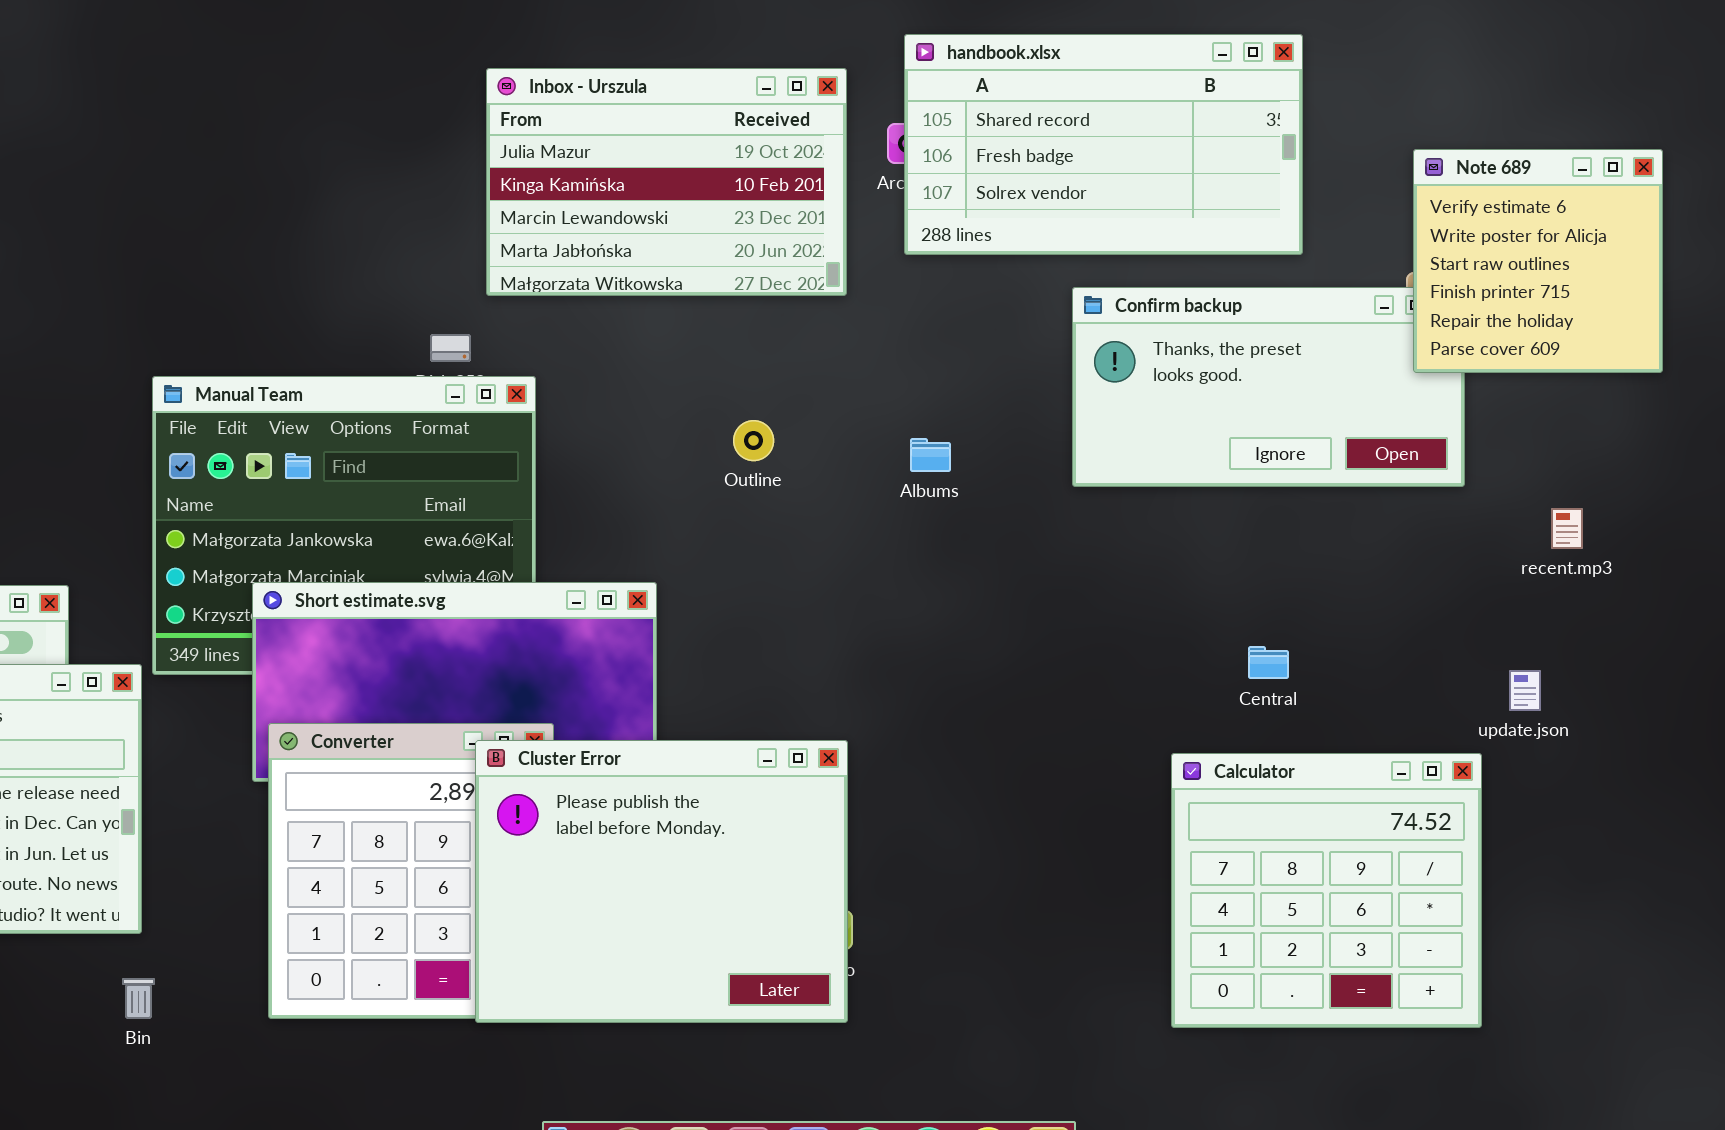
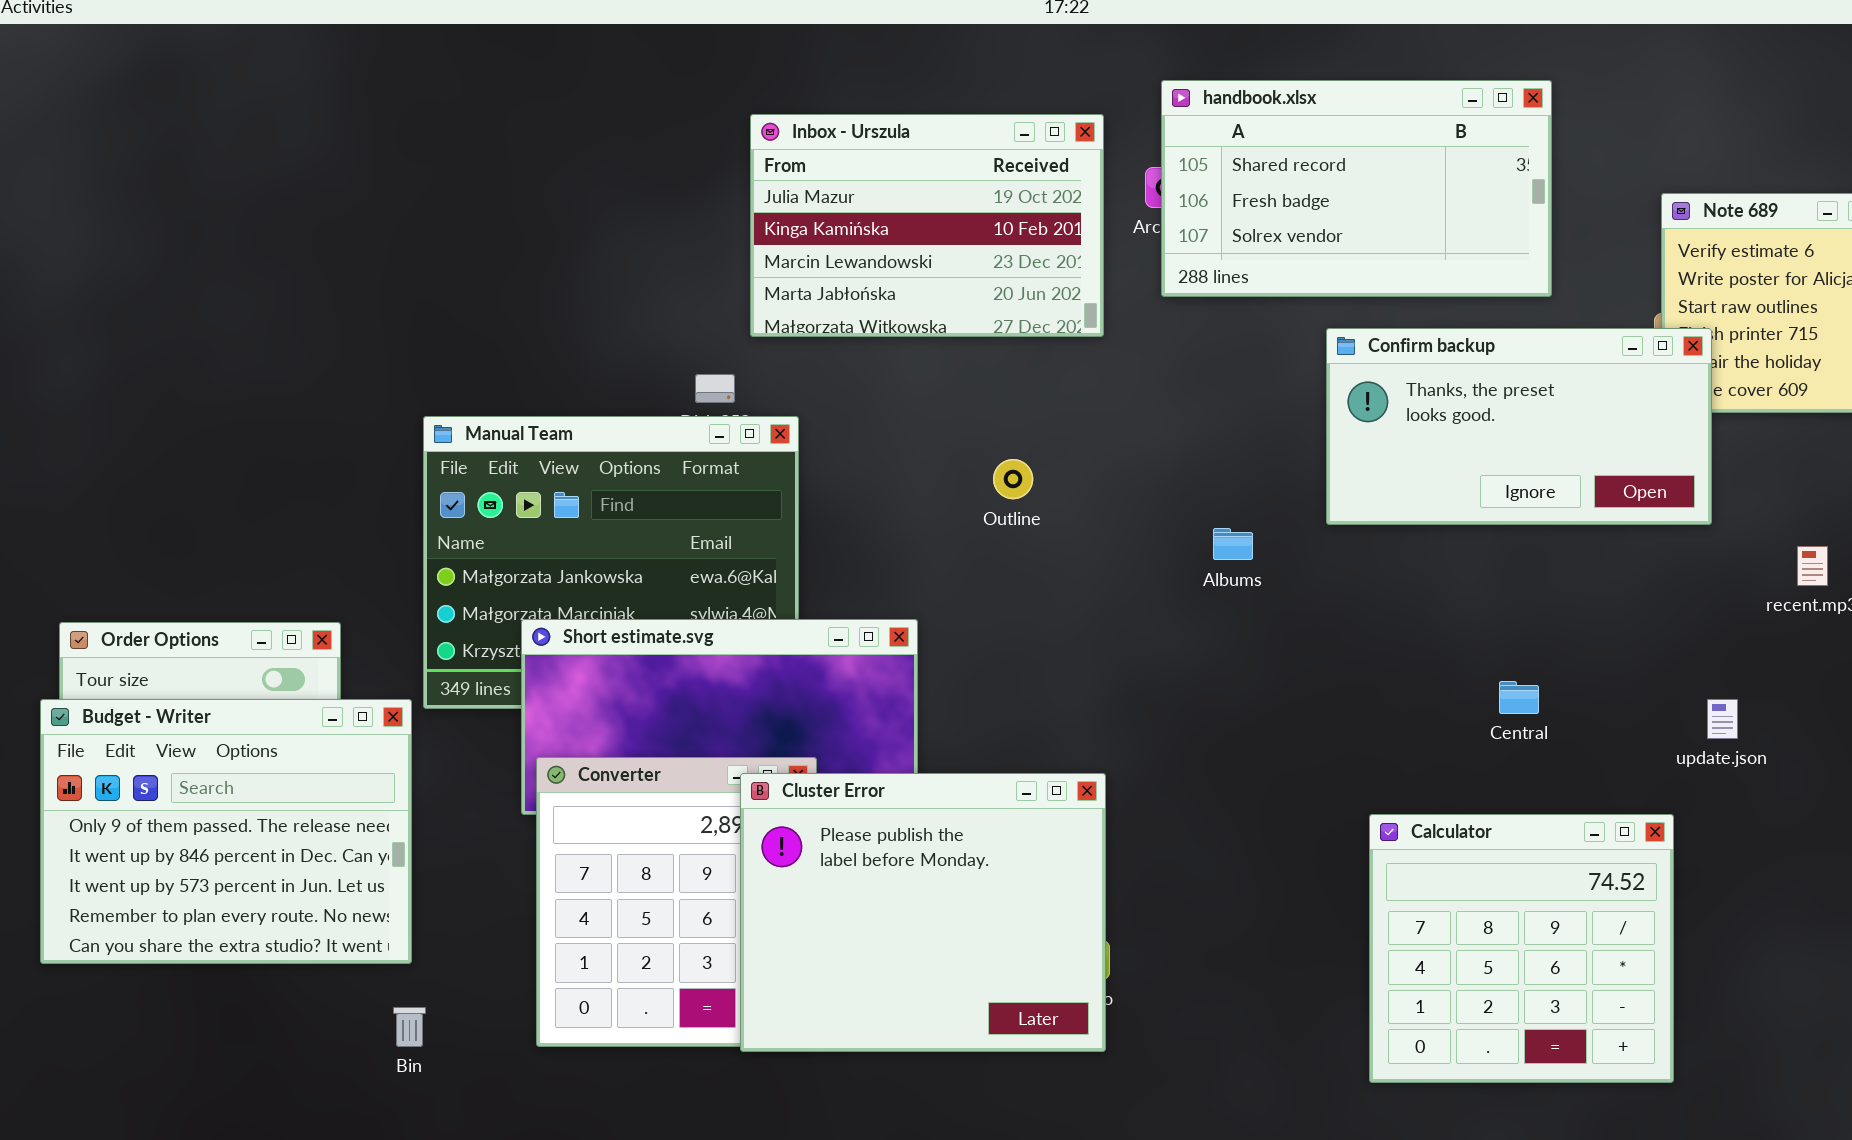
Confirm backup: [1072,287,1465,487] -> [1326,328,1712,525], raised
Albums: [910,438,951,472] -> [1213,528,1253,560], moved
update.json: [1509,670,1541,711] -> [1707,699,1738,739], moved
Calculator: [1171,753,1482,1028] -> [1369,814,1674,1083], moved

